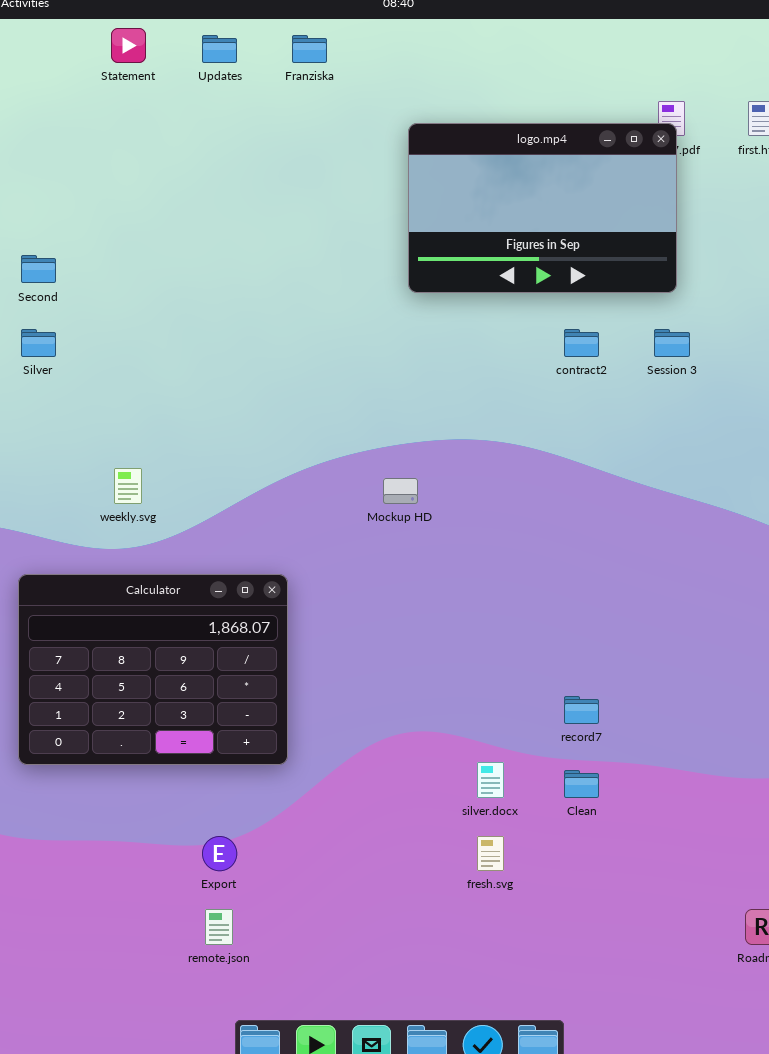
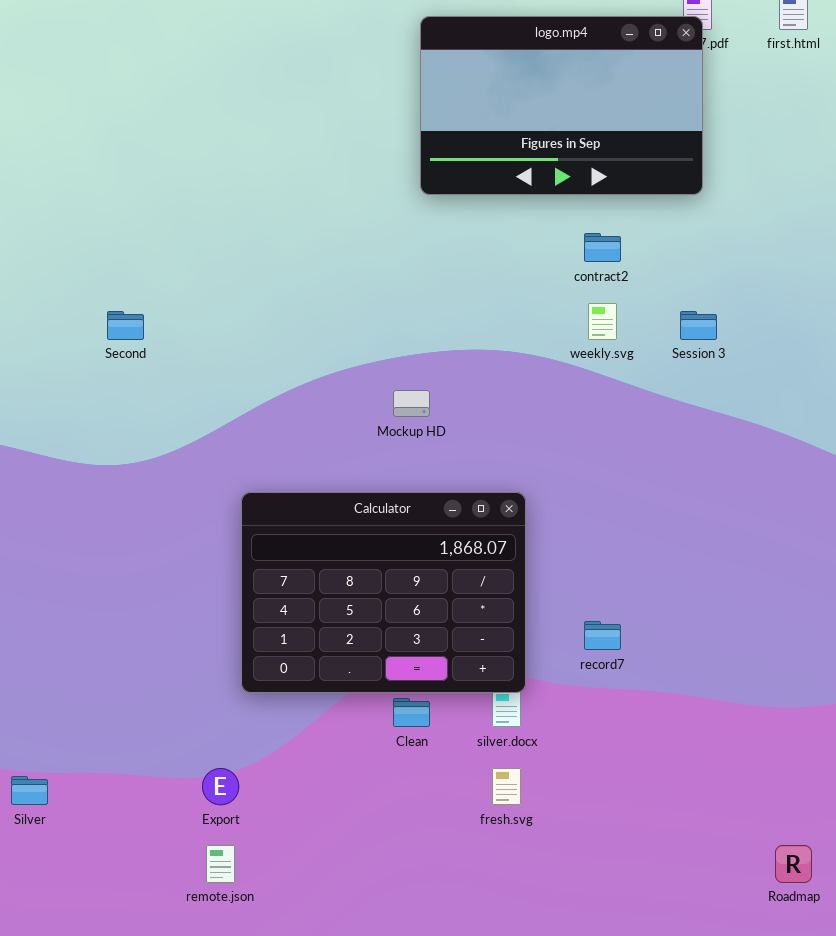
Second: [21,255,56,283] -> [107,311,144,340], moved
Silver: [21,329,56,357] -> [11,776,48,805], moved
Session 3: [654,329,690,357] -> [680,311,717,340], moved
weekly.svg: [114,468,142,504] -> [588,303,617,340], moved
Calculator: [18,574,288,765] -> [241,492,526,693], moved
Clean: [564,770,599,798] -> [393,698,430,727], moved

